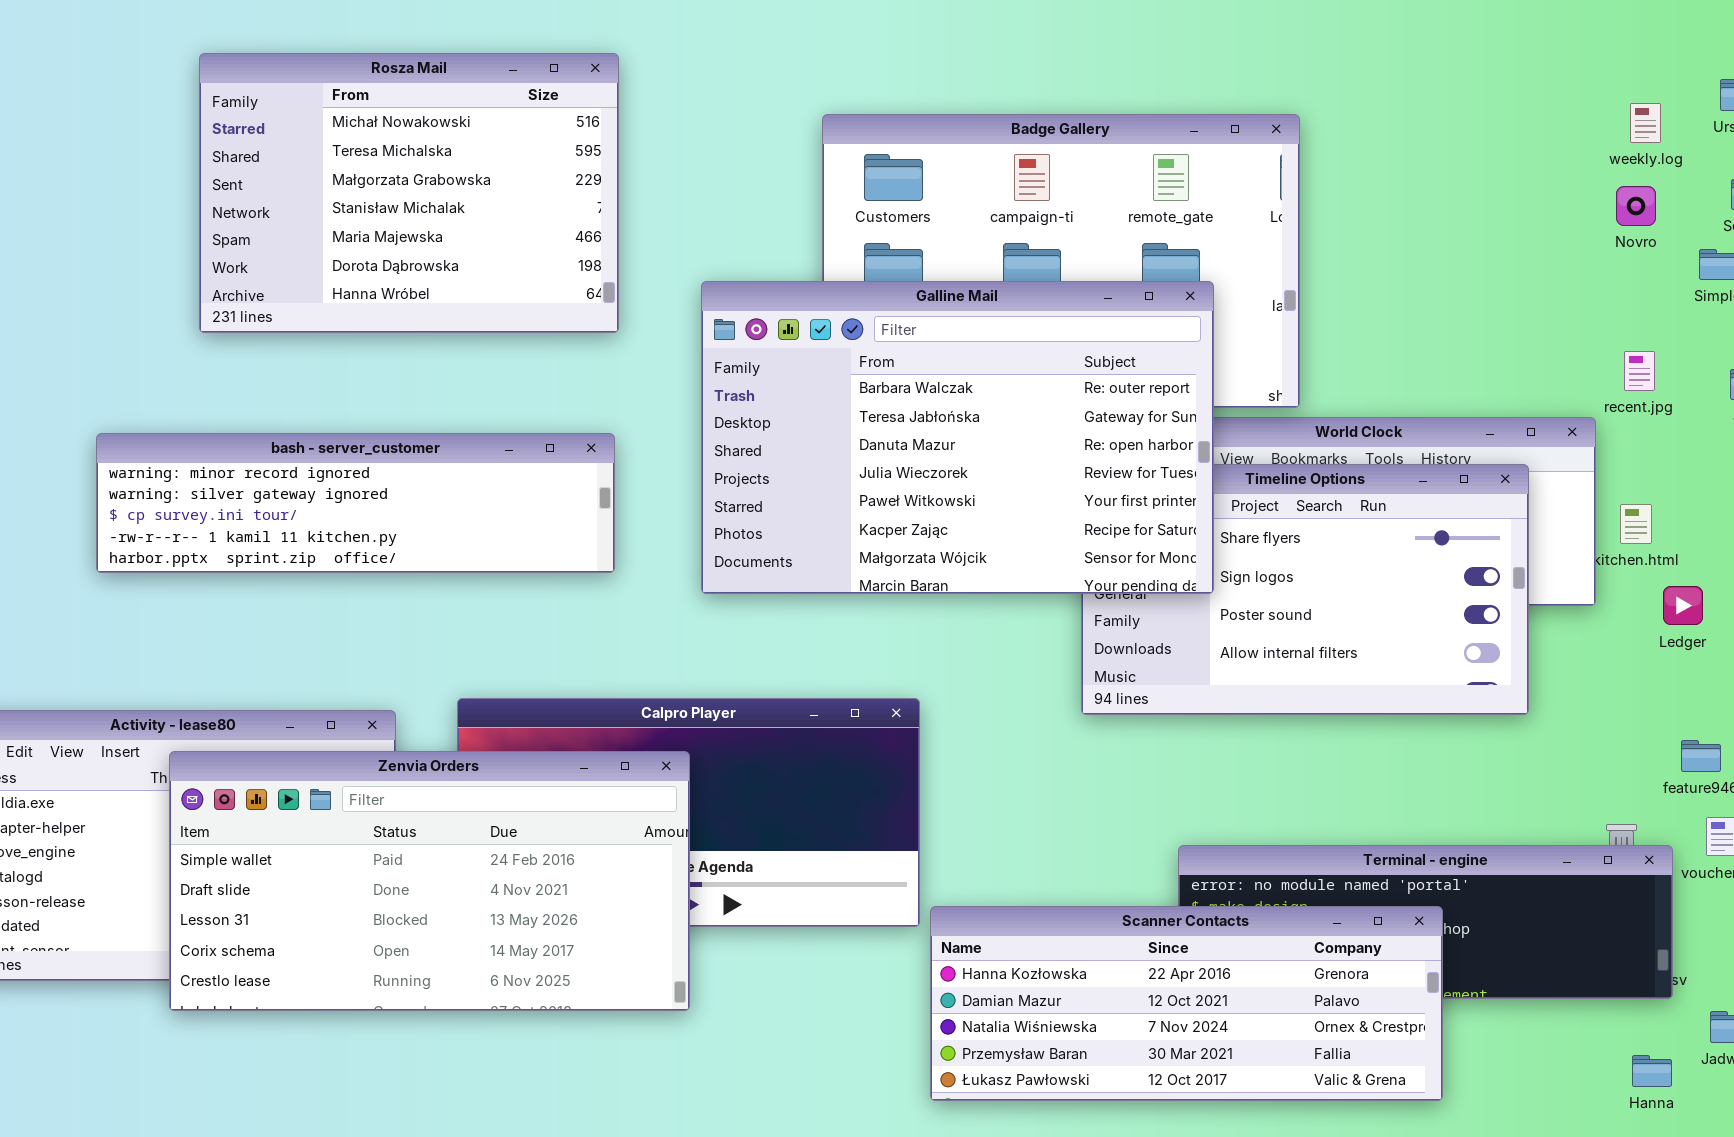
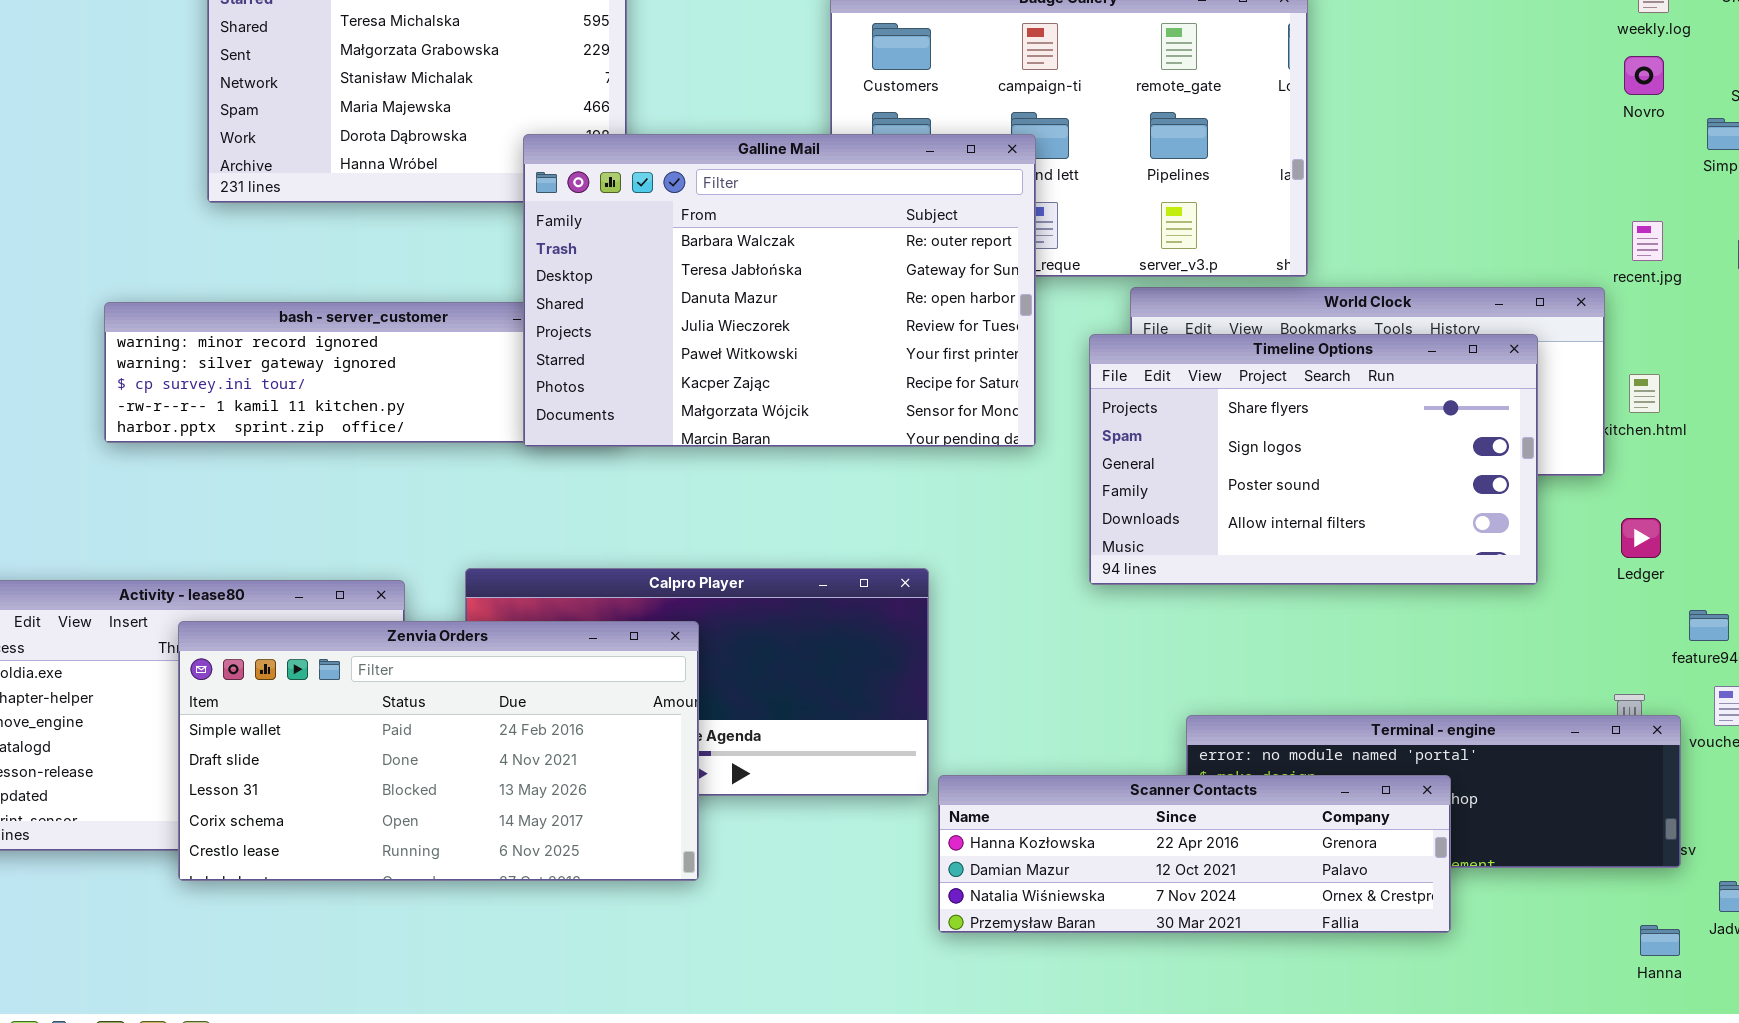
Galline Mail: [701,281,1214,594] -> [523,134,1036,447], moved
Ledger: [1663,586,1703,625] -> [1621,518,1661,558], moved
Scanner Contacts: [930,906,1443,1101] -> [938,775,1451,933], resized

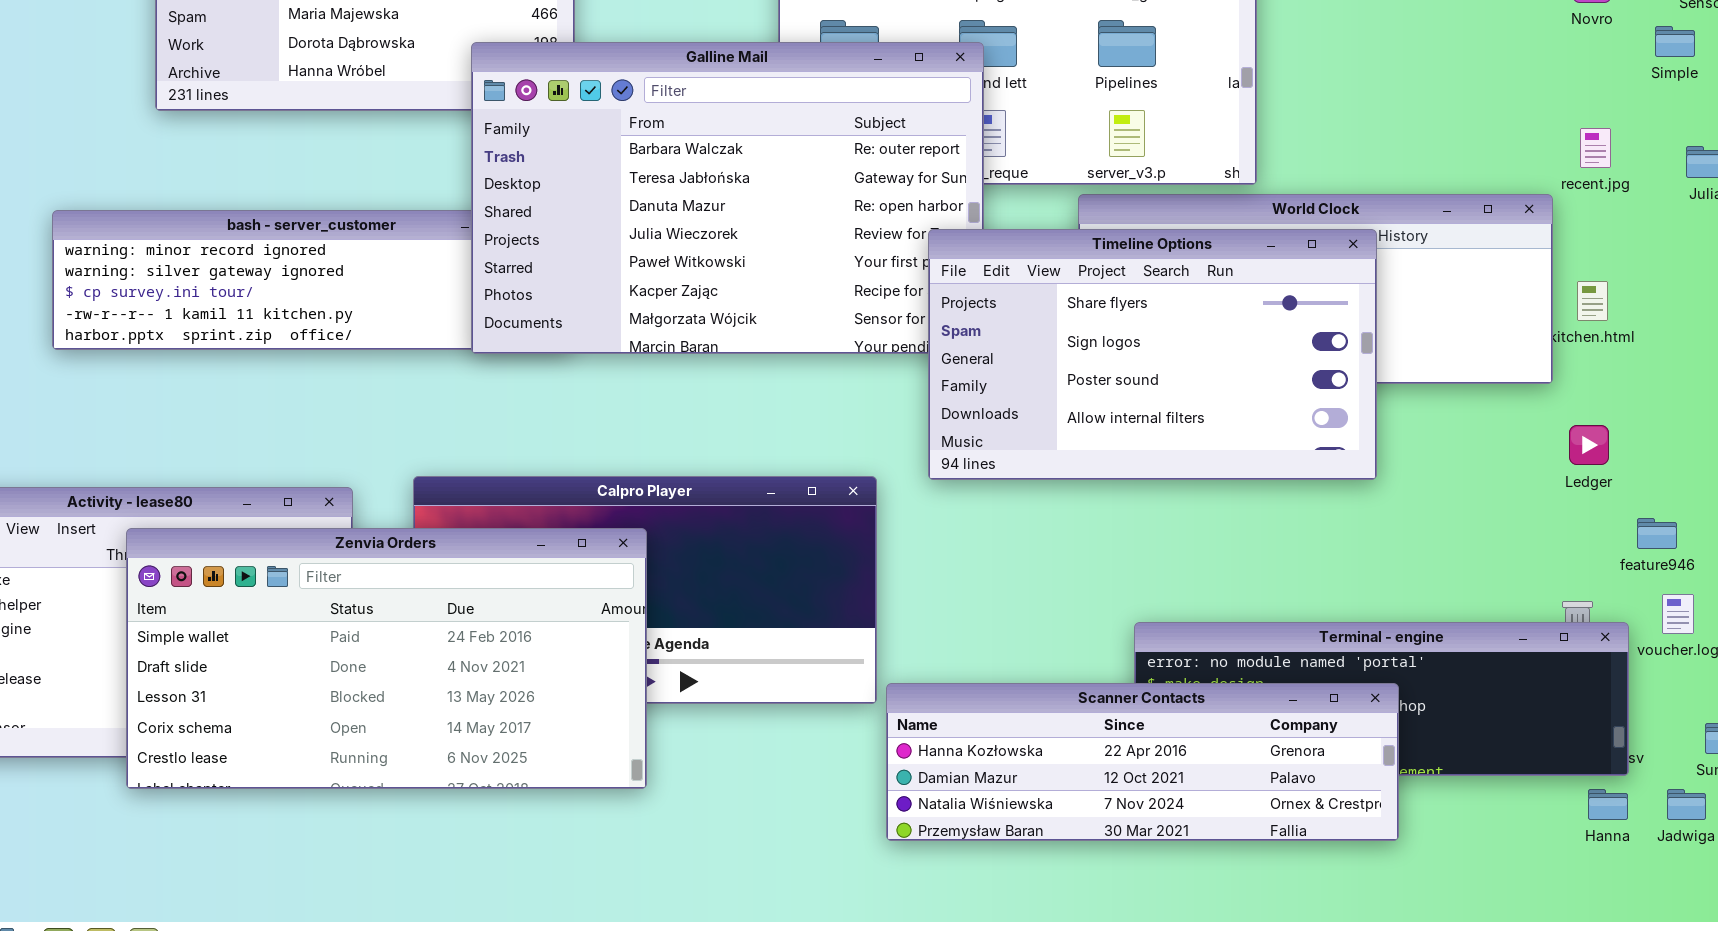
Timeline Options: [1089,334,1538,585] -> [928,229,1377,480], moved
Hanna: [1640,925,1680,956] -> [1588,789,1628,820], moved

